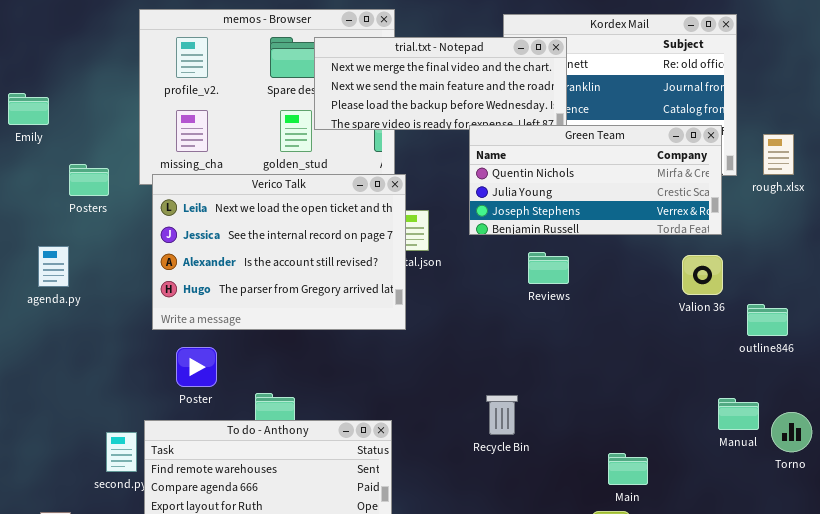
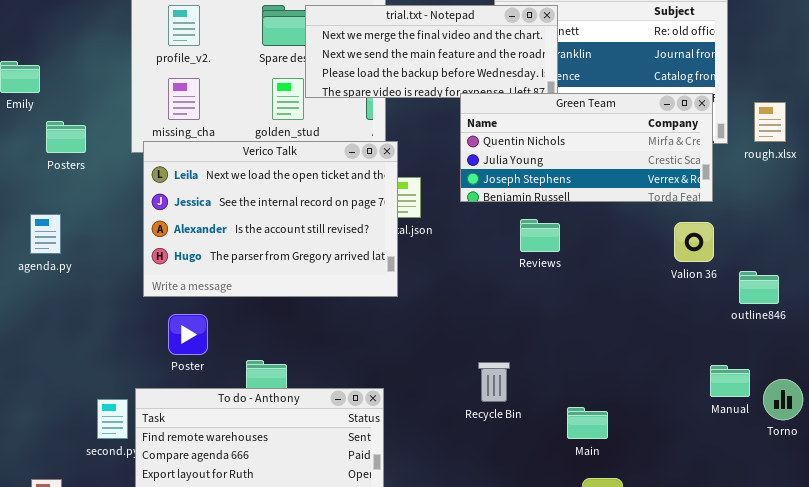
Posters: [69,164,109,196] -> [46,121,86,153], moved
Main: [608,453,648,485] -> [567,407,608,439], moved

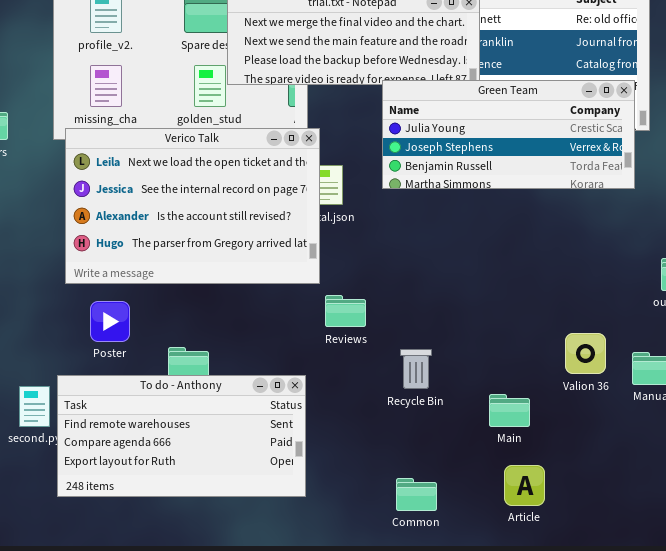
Green Team: [460,93,713,202] -> [382,80,635,189], scrolled down 1 row
Reviews: [520,219,560,252] -> [325,295,366,327], moved
Valion 36: [674,222,714,262] -> [565,333,606,374], moved

